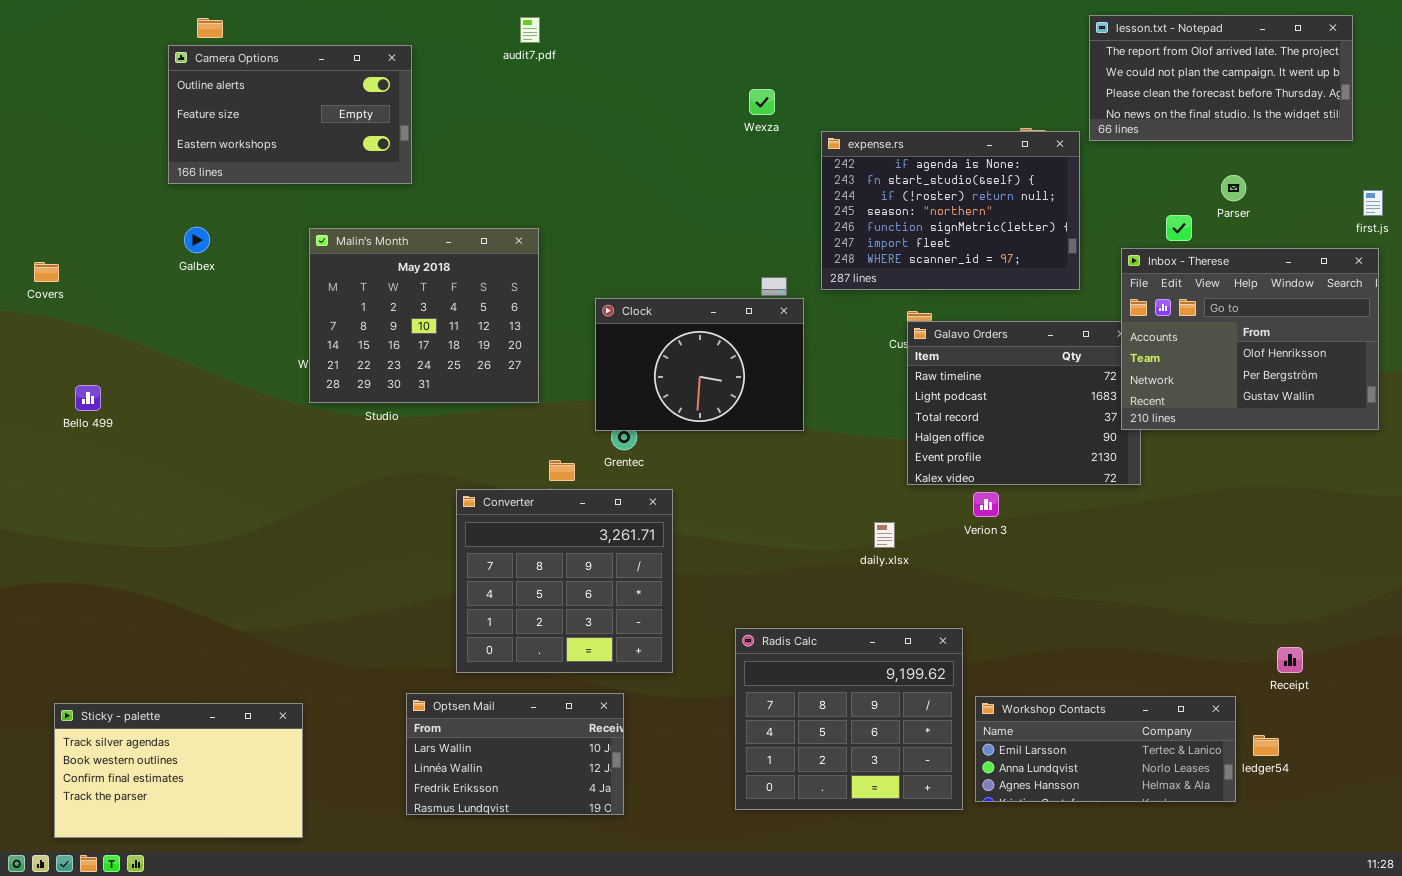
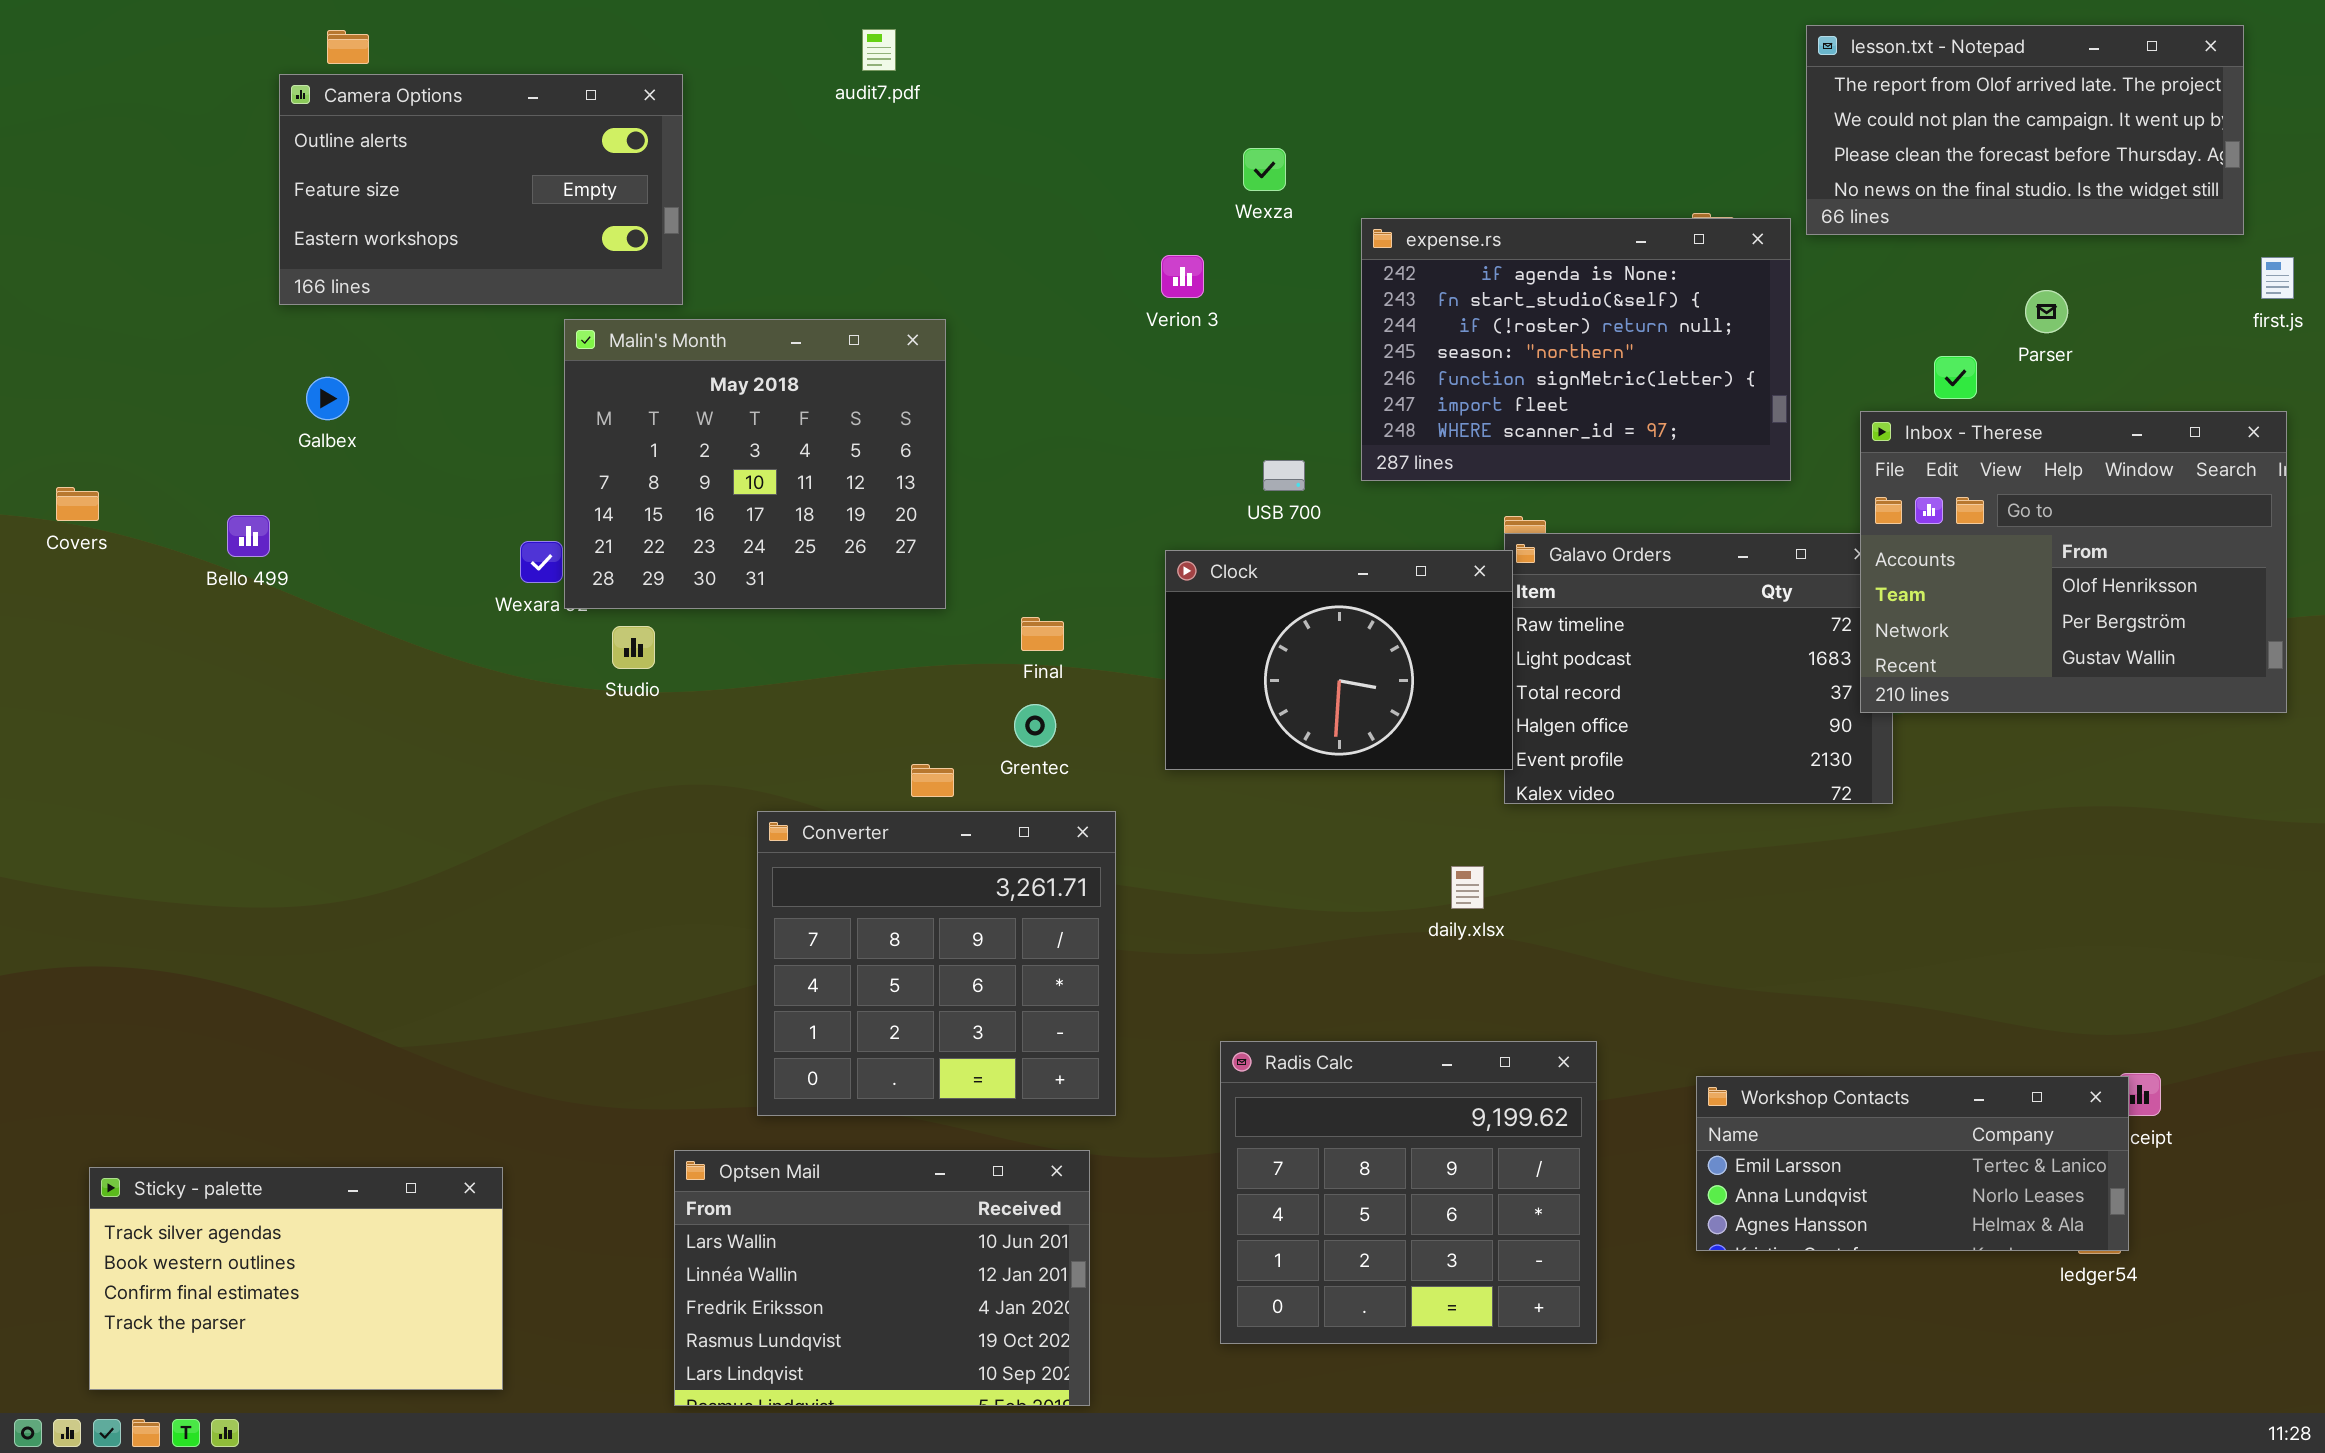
first.js: [1363,190,1383,216] -> [2261,257,2294,299], moved
Malin's Month: [309,228,539,403] -> [564,319,946,609], moved
Covers: [34,262,59,282] -> [56,487,99,521], moved
Clock: [595,298,804,431] -> [1165,550,1513,770], moved
Bello 499: [75,385,101,411] -> [227,515,270,557], moved
Verion 3: [973,492,999,517] -> [1161,255,1204,298], moved
Optsen Mail: [406,693,624,815] -> [674,1150,1090,1406], resized
Workshop Contacts: [975,696,1236,802] -> [1696,1076,2129,1251], moved

